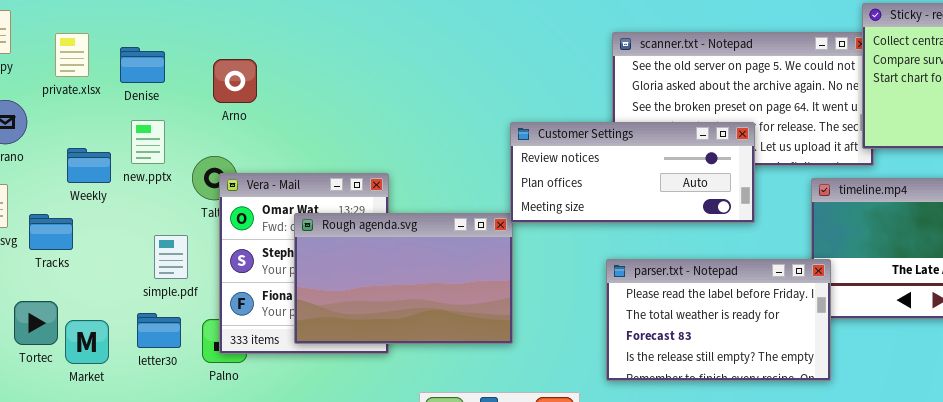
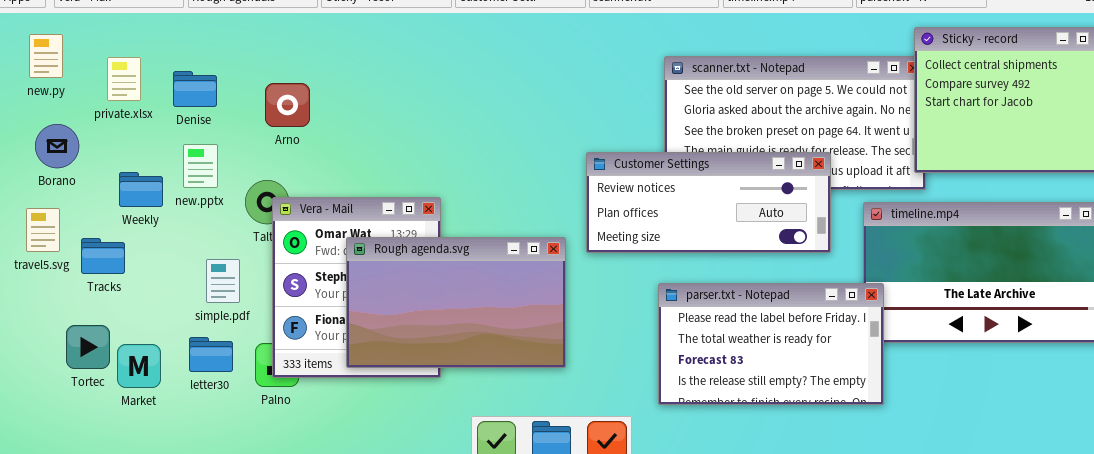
Customer Settings: [510,122,755,223] -> [586,152,831,253], moved

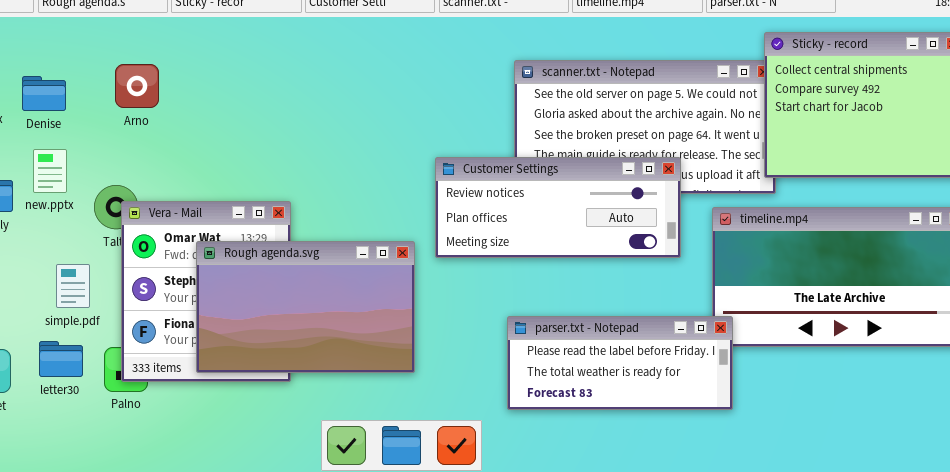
Arno: [265,83,310,127] -> [115,64,159,108], moved
parser.txt - Notepad: [658,283,884,405] -> [507,316,733,410], resized

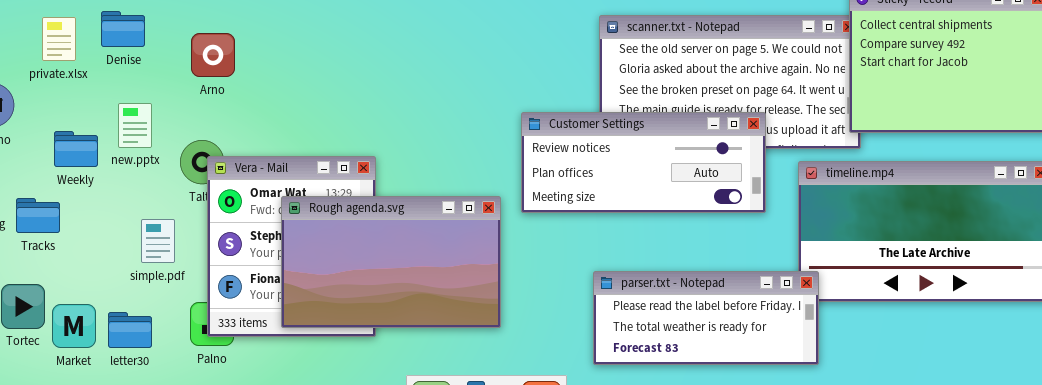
Arno: [115,64,159,108] -> [191,33,235,77], moved
Denise: [22,76,66,111] -> [101,11,145,47], moved
letter30: [39,341,83,377] -> [108,312,152,348], moved

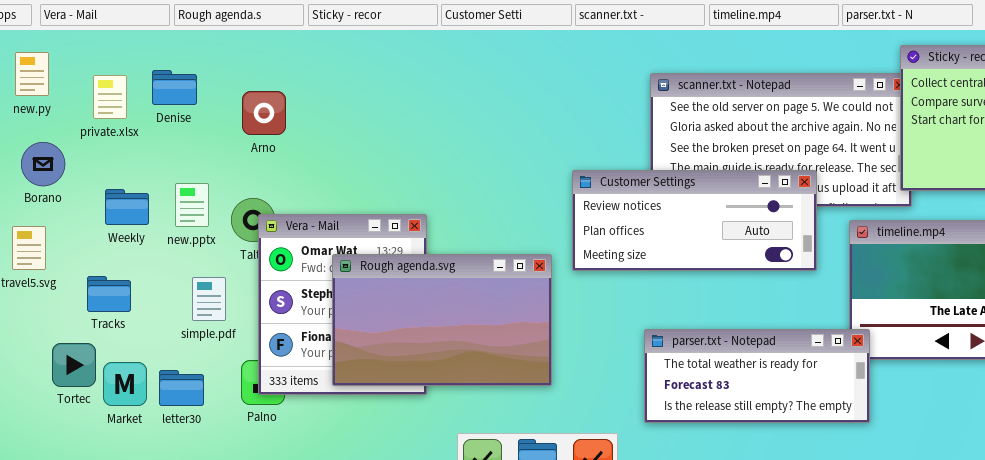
new.pptx: [118,103,152,148] -> [175,183,209,227], moved
Tracks: [16,198,60,233] -> [87,276,131,312], moved
parser.txt - Notepad: [593,271,819,365] -> [644,329,870,423], scrolled down 1 row

